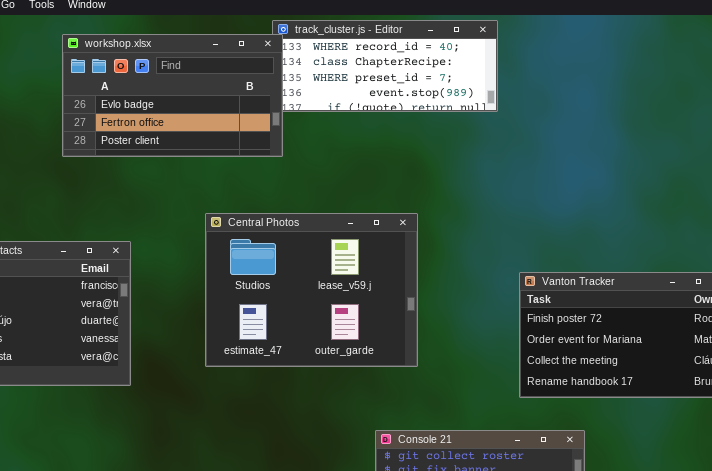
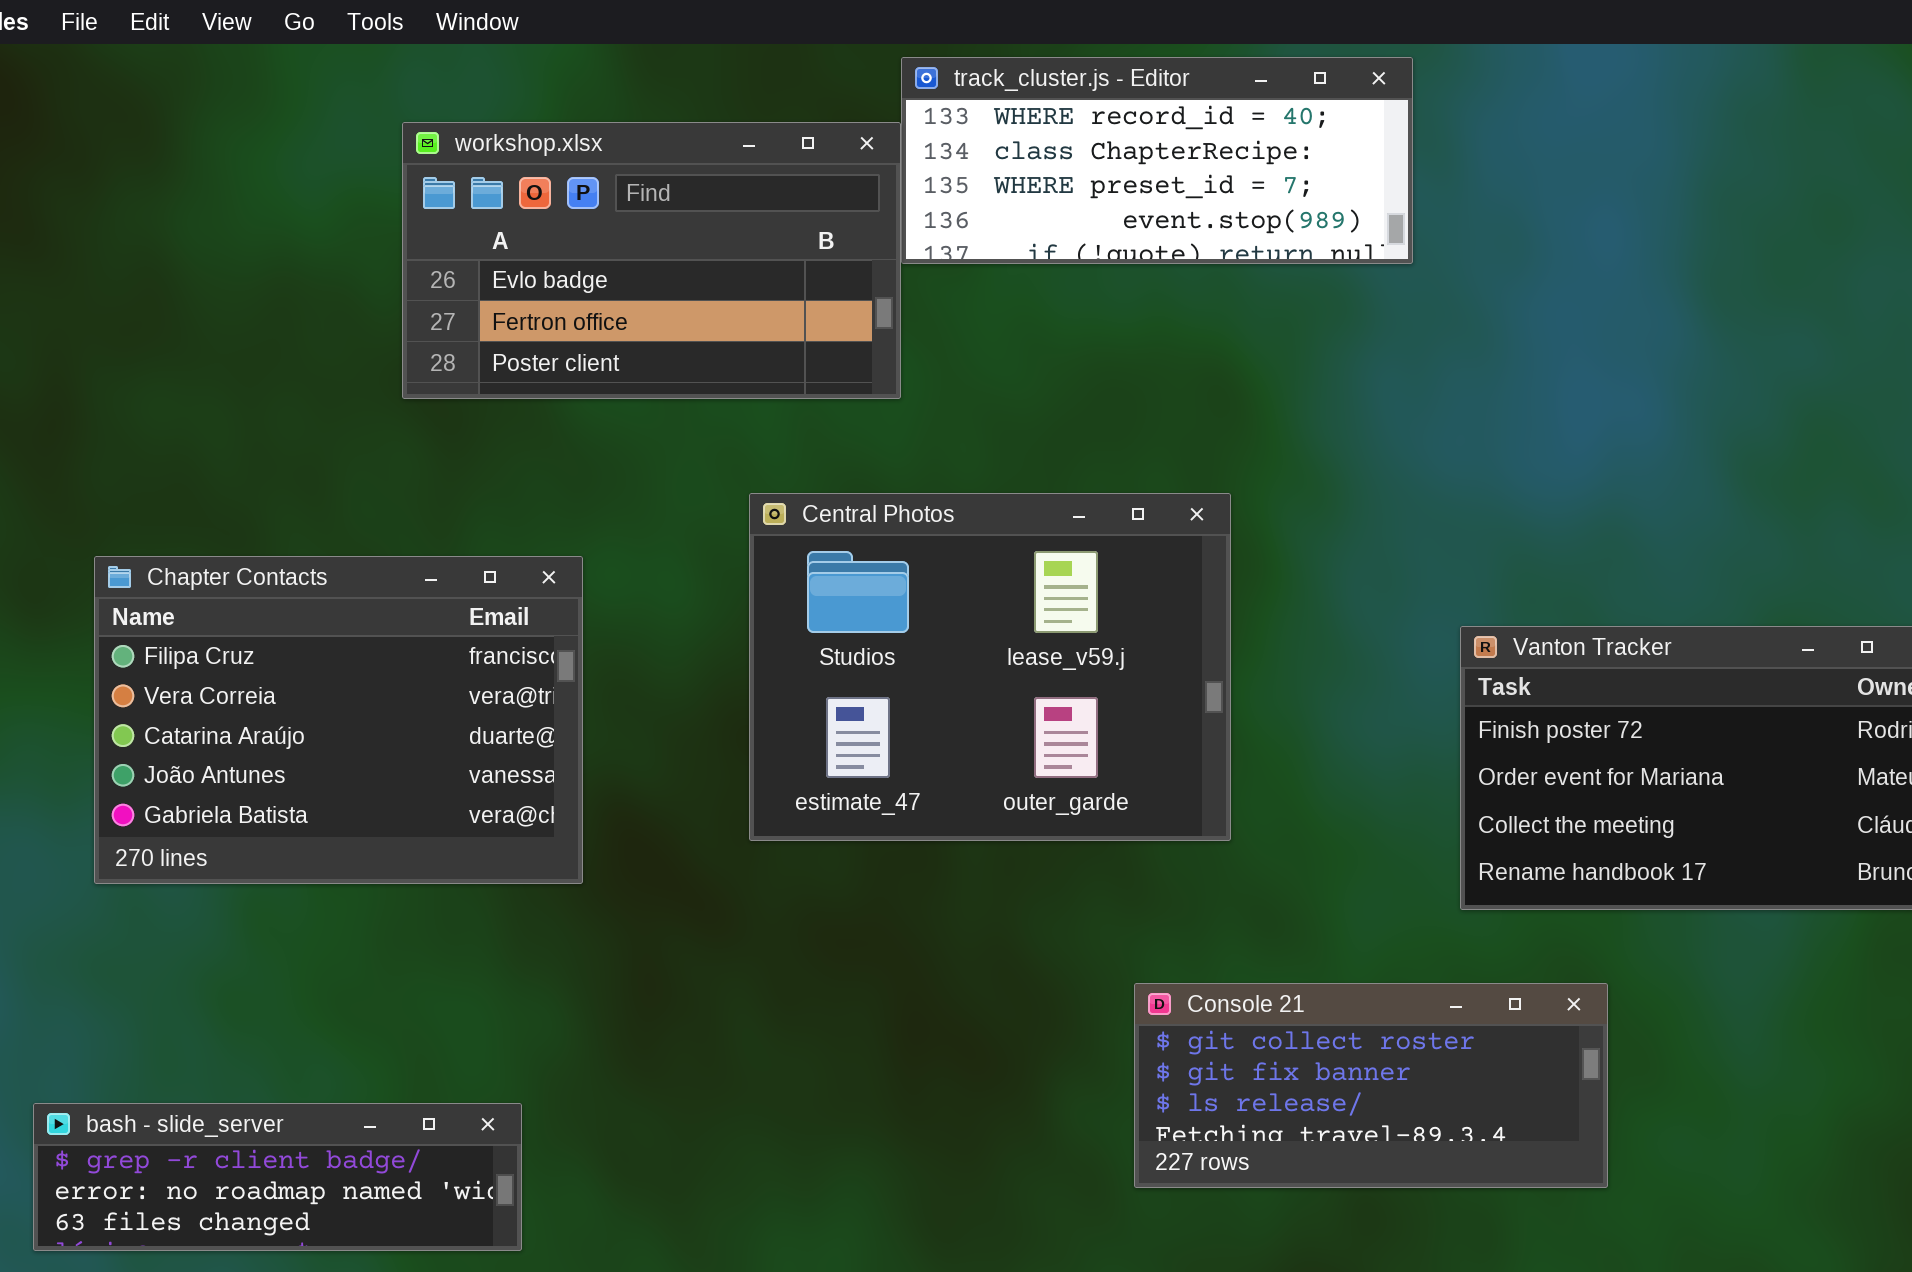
workshop.xlsx: [62,34,283,157] -> [402,122,901,399], moved

